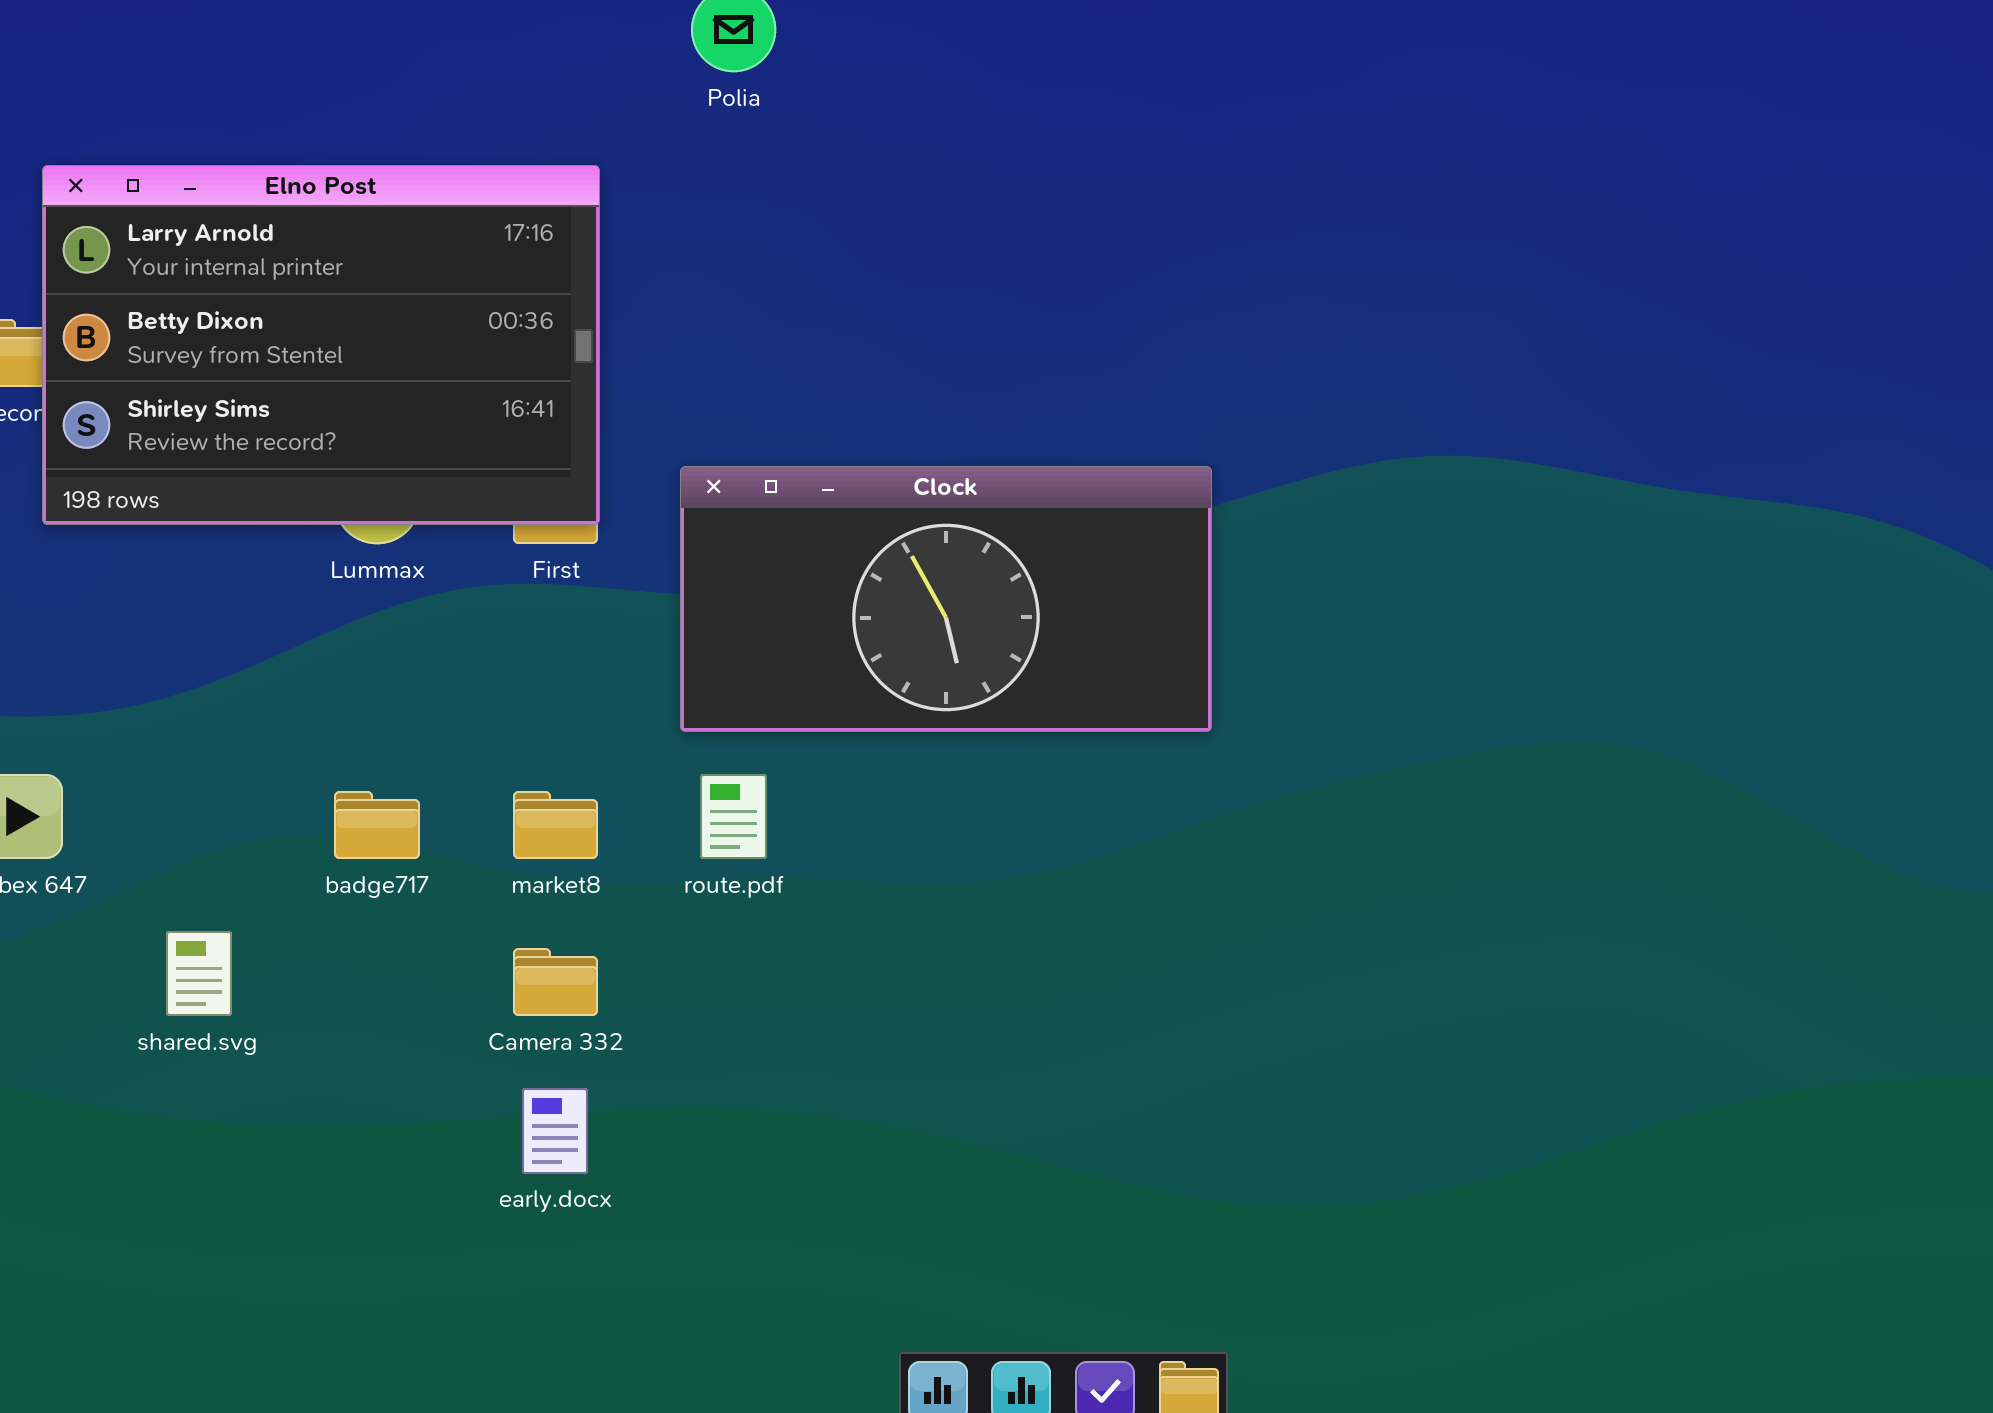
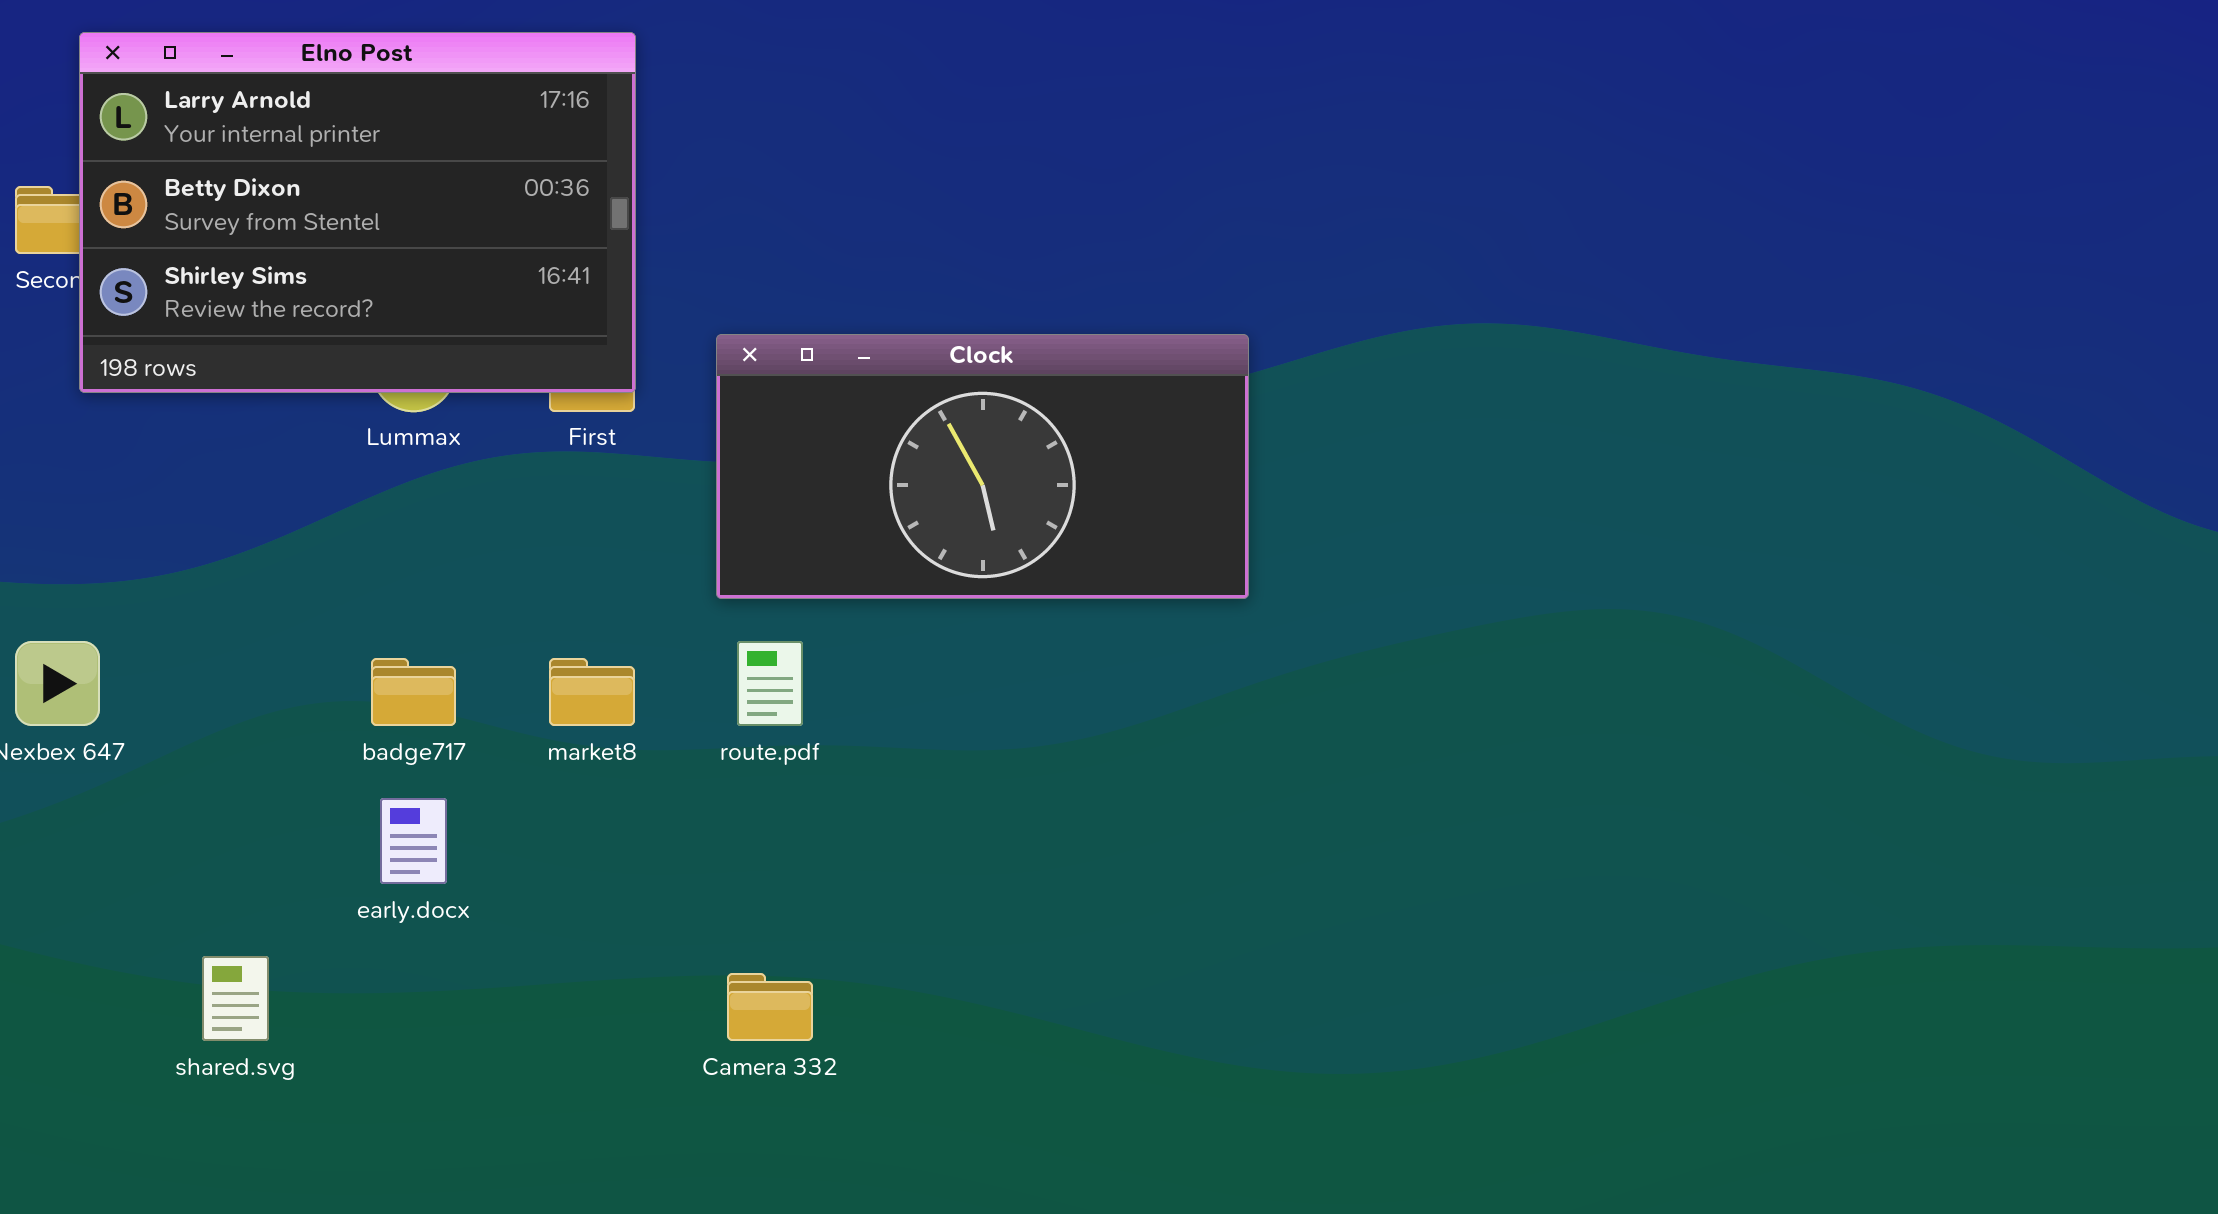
shared.svg: [166,931,232,1016] -> [202,956,269,1041], moved
Camera 332: [513,948,598,1016] -> [727,973,813,1041], moved
early.docx: [522,1088,588,1174] -> [380,798,447,884], moved

